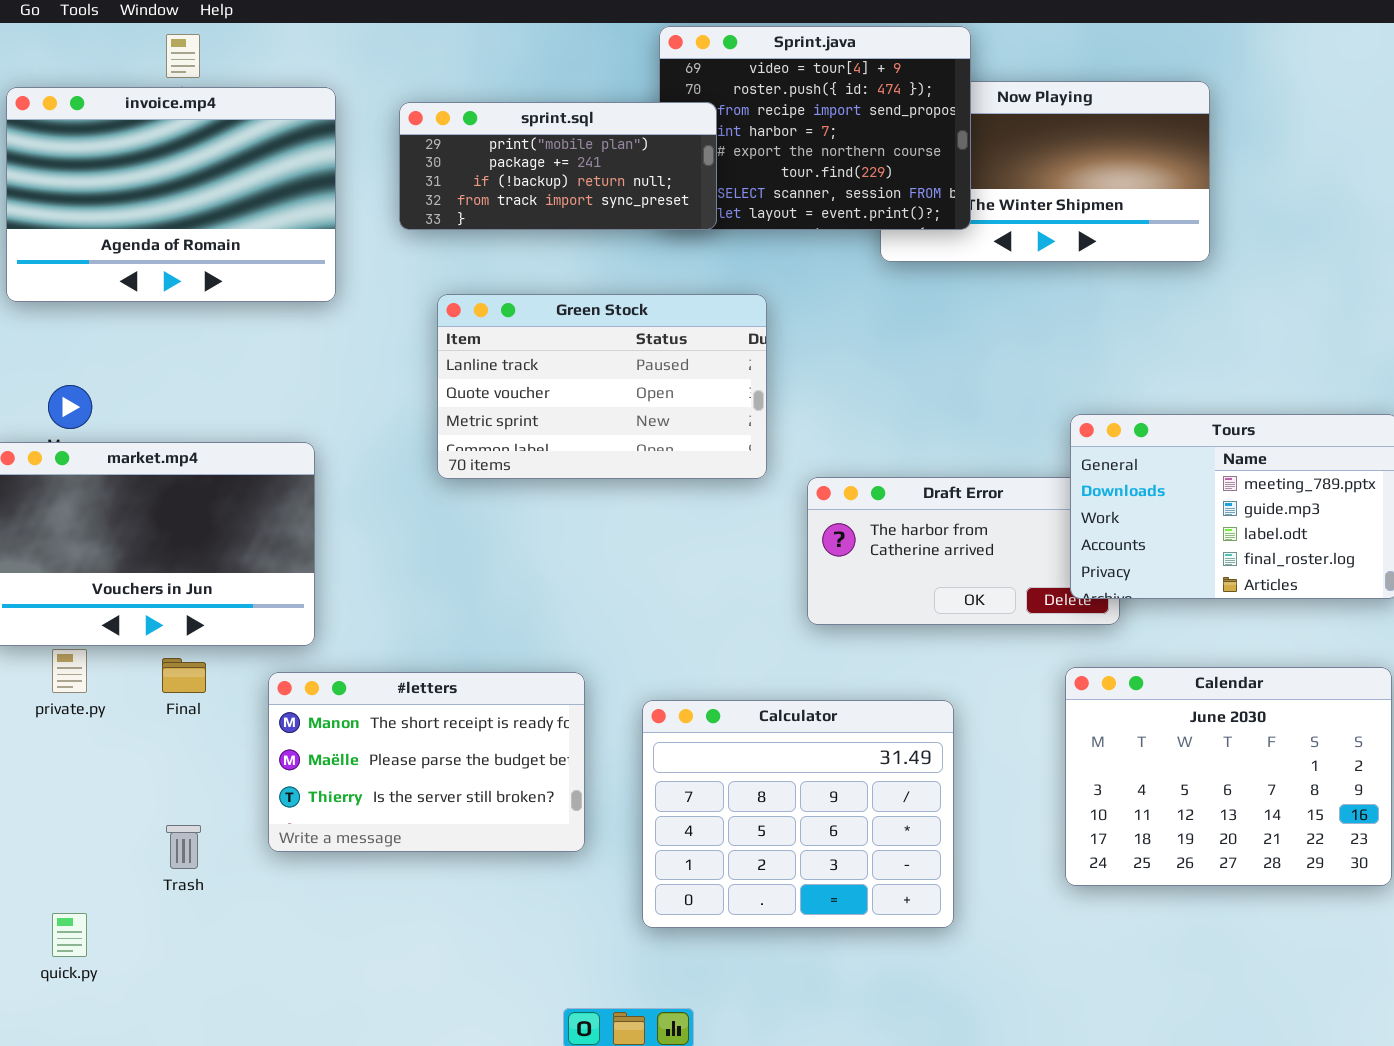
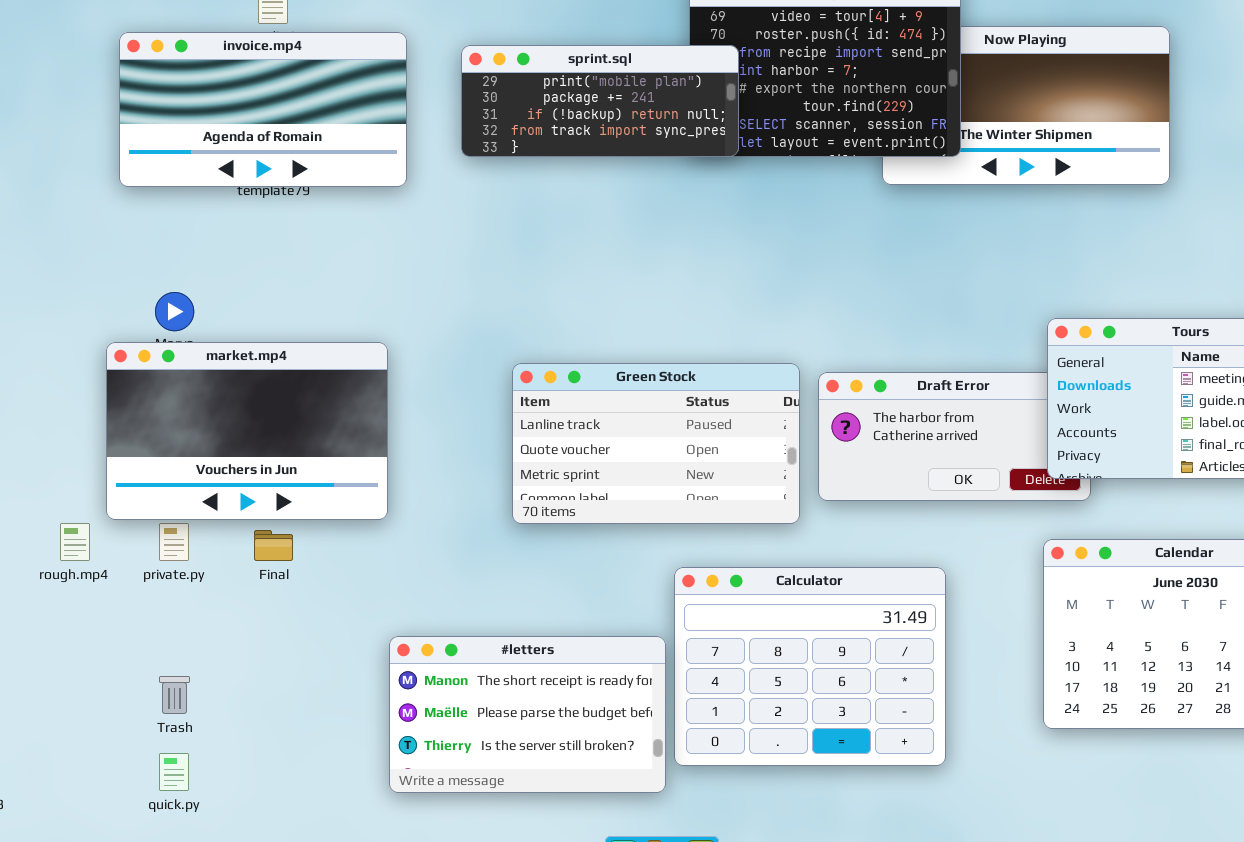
invoice.mp4: [6,87,336,302] -> [119,32,407,187], resized
Green Stock: [437,294,767,479] -> [512,363,800,524], moved
#letters: [268,672,585,852] -> [389,636,666,793], moved
Trash: [166,825,201,869] -> [159,676,190,714], moved

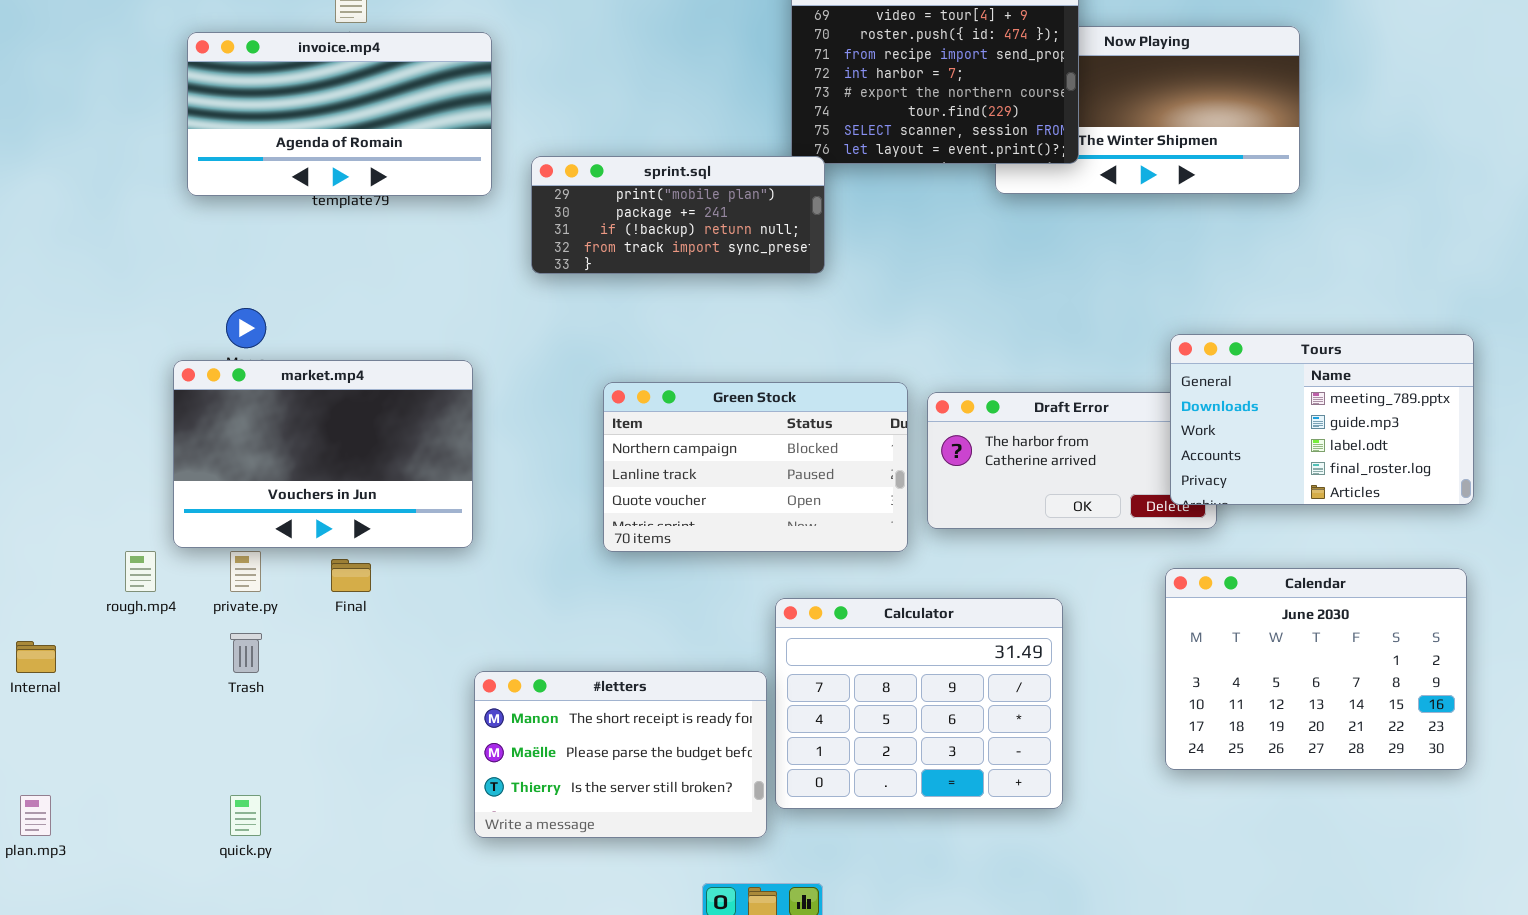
sprint.sql: [461,45,739,157] -> [531,156,825,274], moved
Green Stock: [512,363,800,524] -> [603,382,908,552], scrolled up 1 row
Trash: [159,676,190,714] -> [230,633,262,673], moved

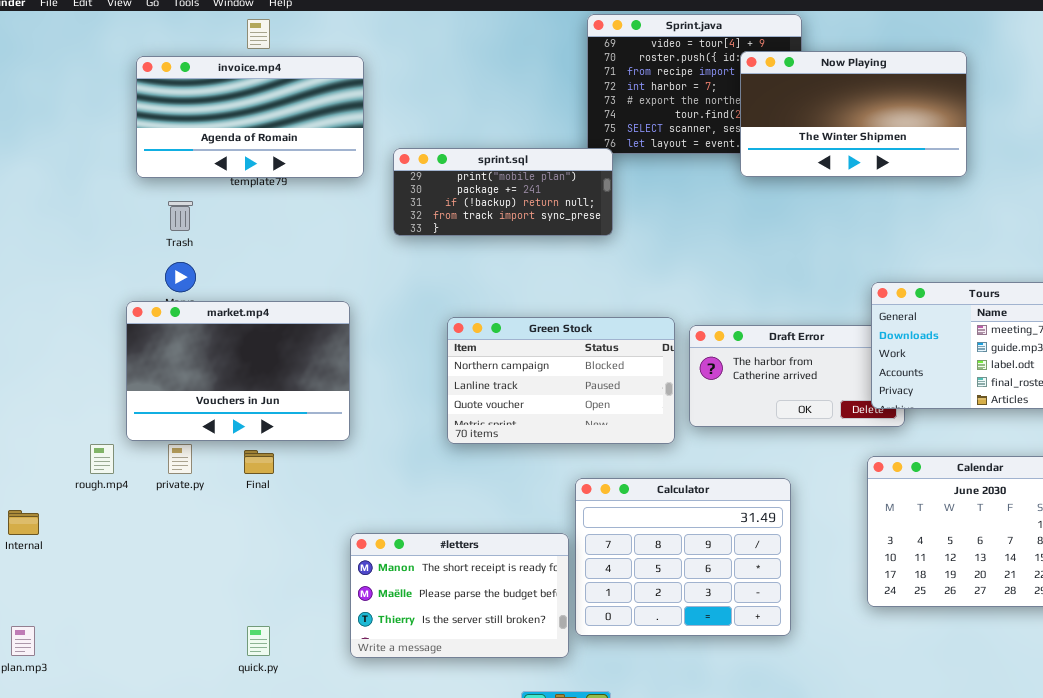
Now Playing: [995,26,1300,194] -> [740,51,967,177], raised
Trash: [230,633,262,673] -> [168,201,193,231], moved
quick.py: [230,795,261,836] -> [247,626,270,656], moved

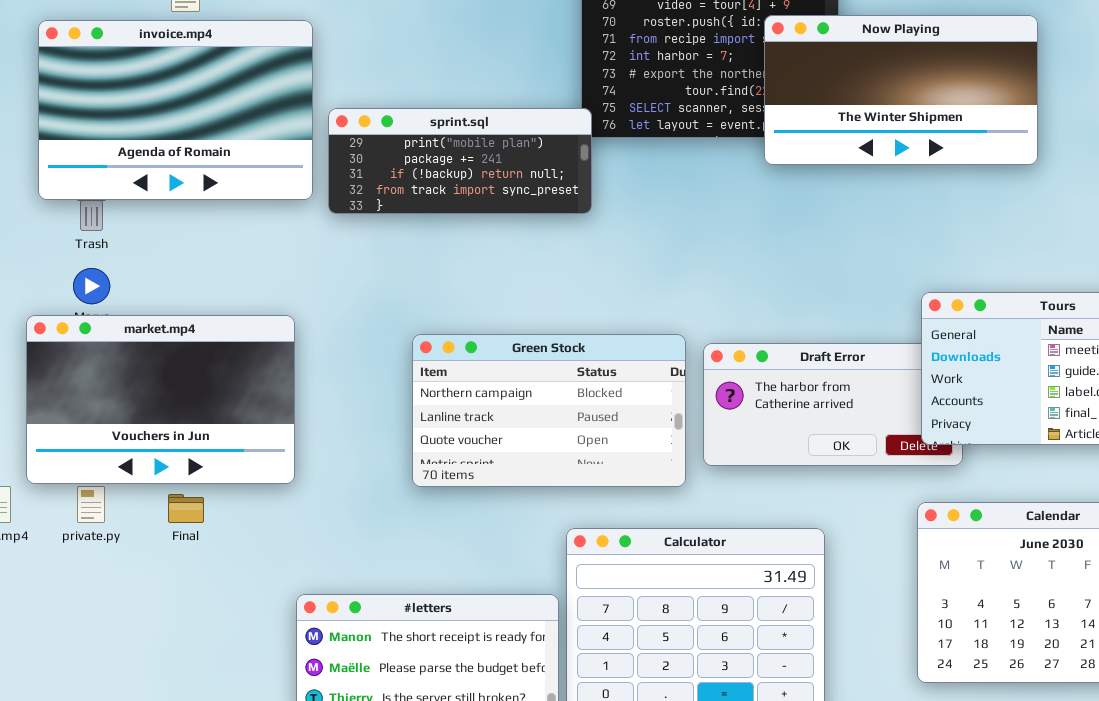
invoice.mp4: [136,56,364,178] -> [38,20,313,200], resized
sprint.sql: [393,148,613,236] -> [328,108,592,214], moved

